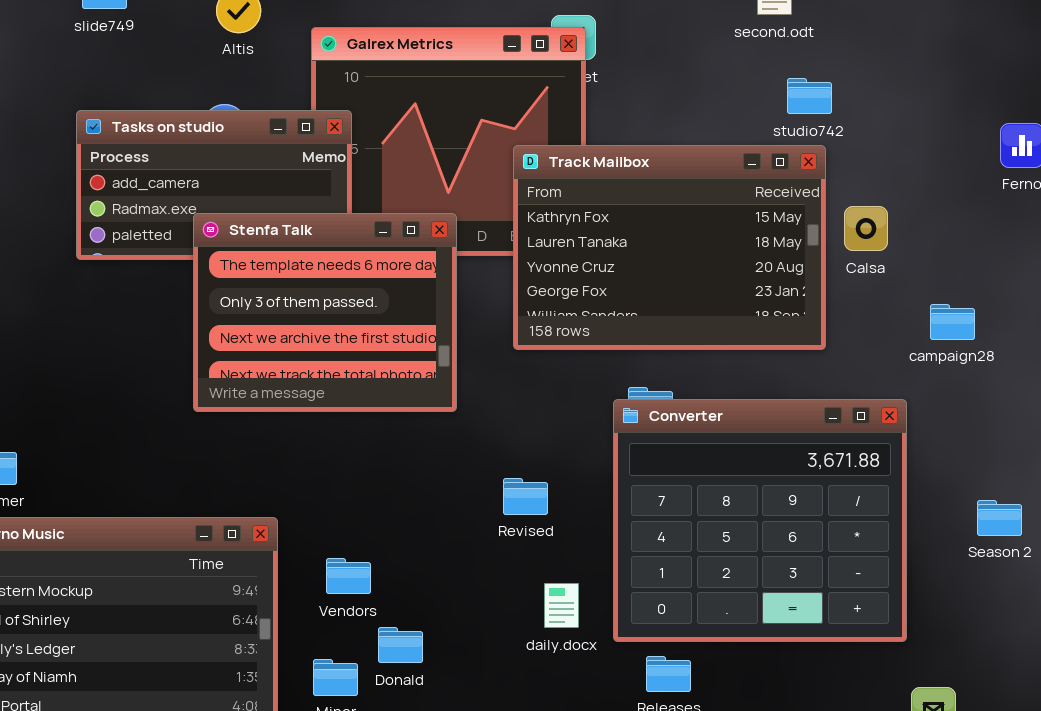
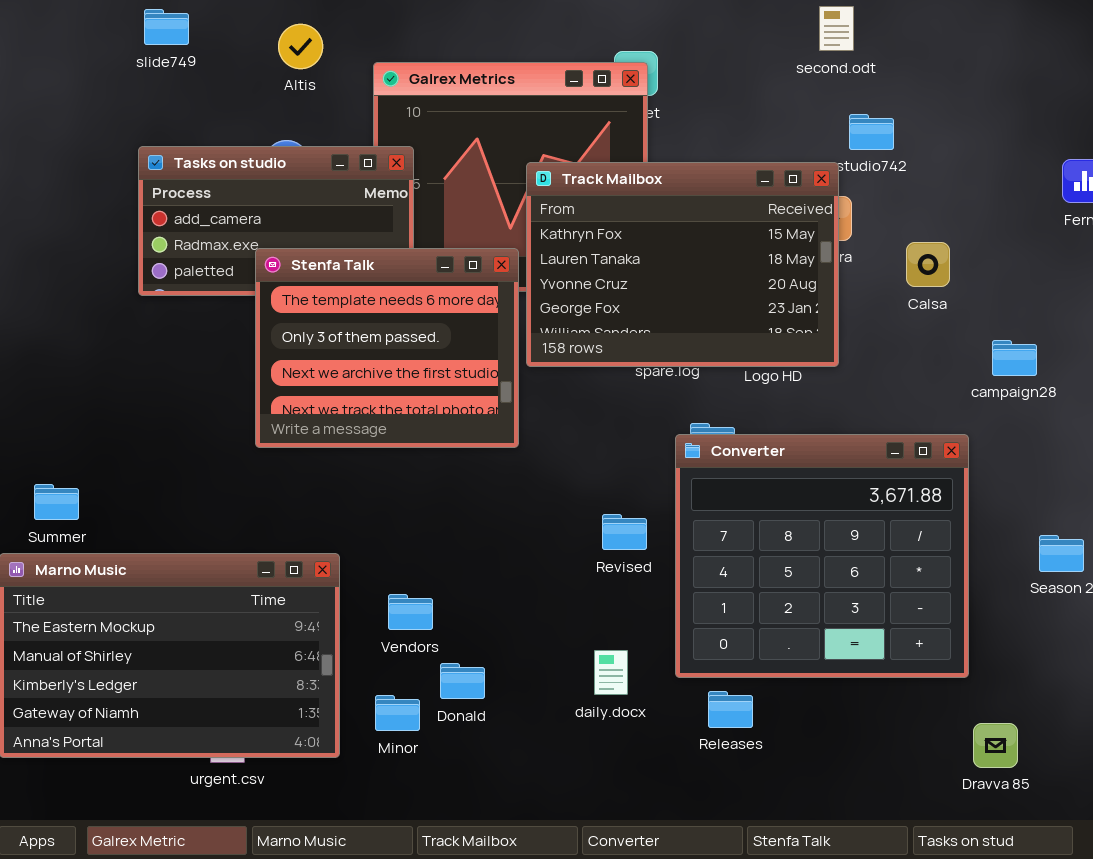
Track Mailbox: [513,145,826,350] -> [526,162,839,367], moved
Revised: [503,478,548,515] -> [602,514,647,550], moved
daily.docx: [544,583,579,628] -> [594,650,628,695], moved

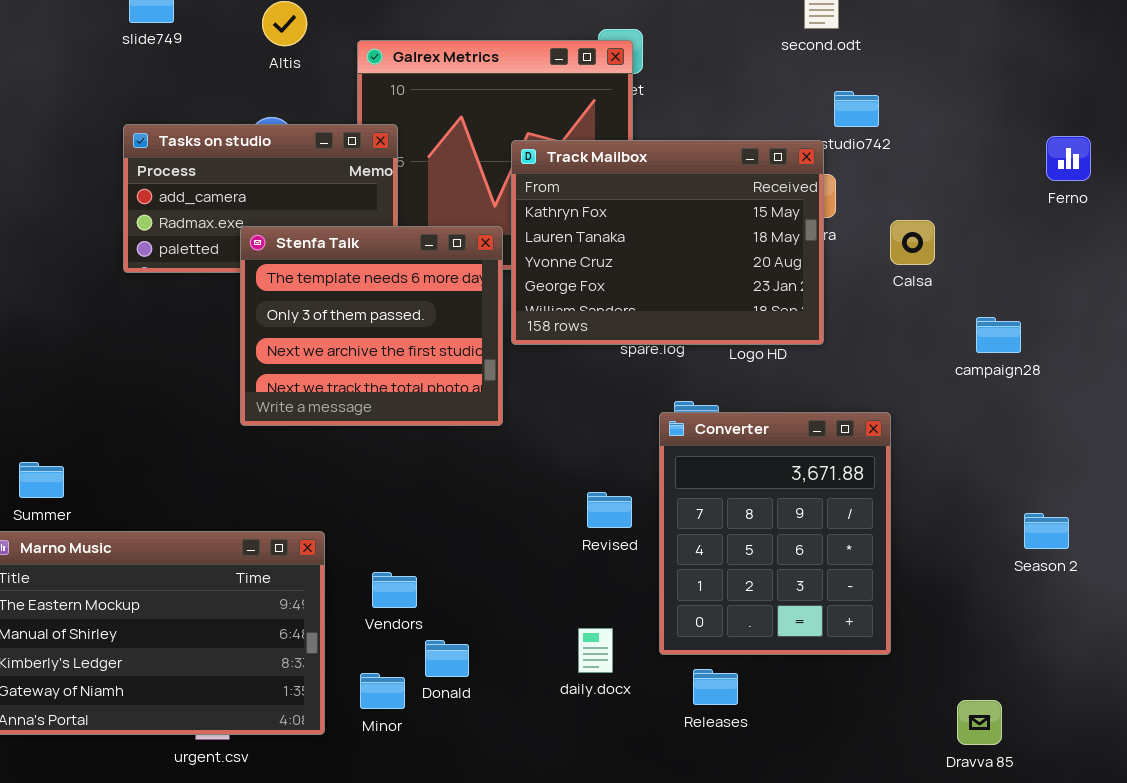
Converter: [675,434,969,678] -> [659,412,891,655], resized

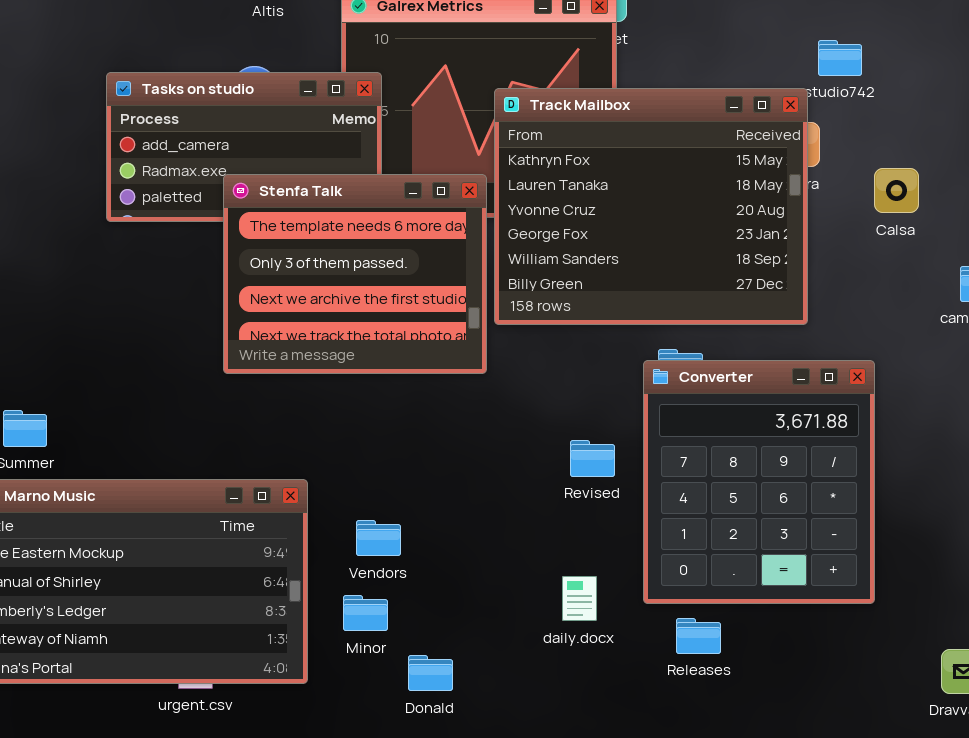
Track Mailbox: [511,140,824,345] -> [494,88,808,325], resized
Donald: [425,640,469,677] -> [408,655,453,691], moved
Minor: [360,673,405,709] -> [343,595,388,631], moved

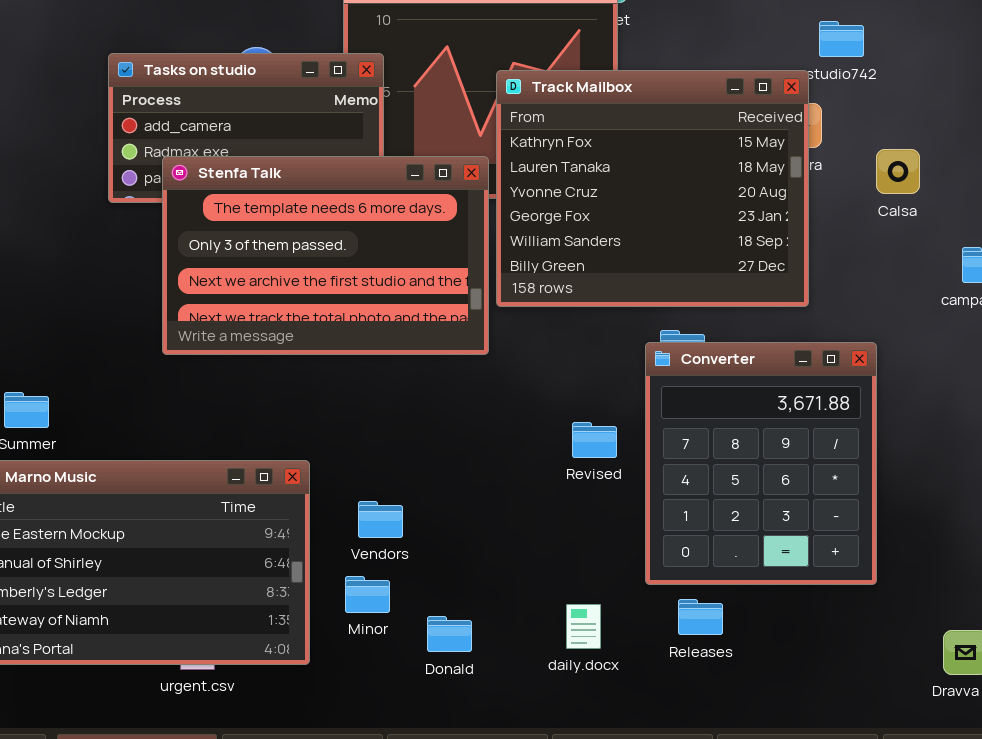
Stenfa Talk: [223,174,487,374] -> [162,156,489,355], resized
daily.docx: [562,576,597,621] -> [566,604,601,649], moved
Donald: [408,655,453,691] -> [427,616,472,652], moved

